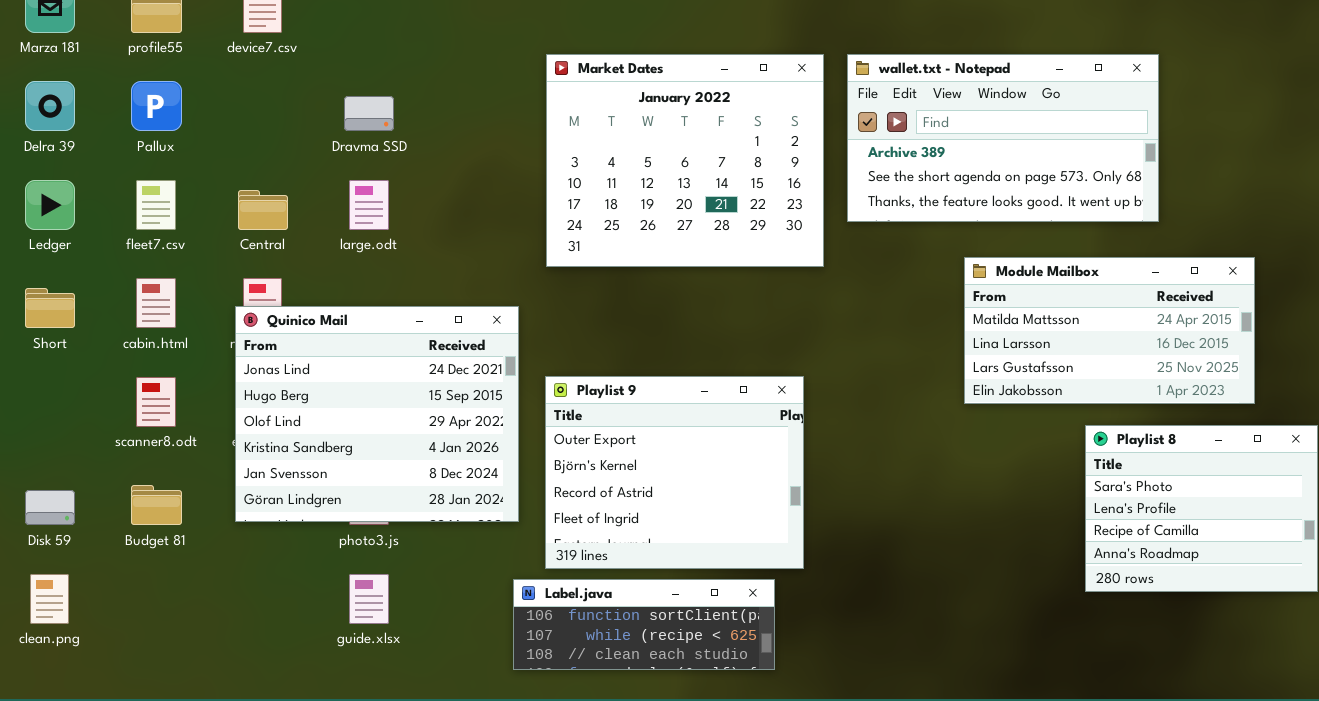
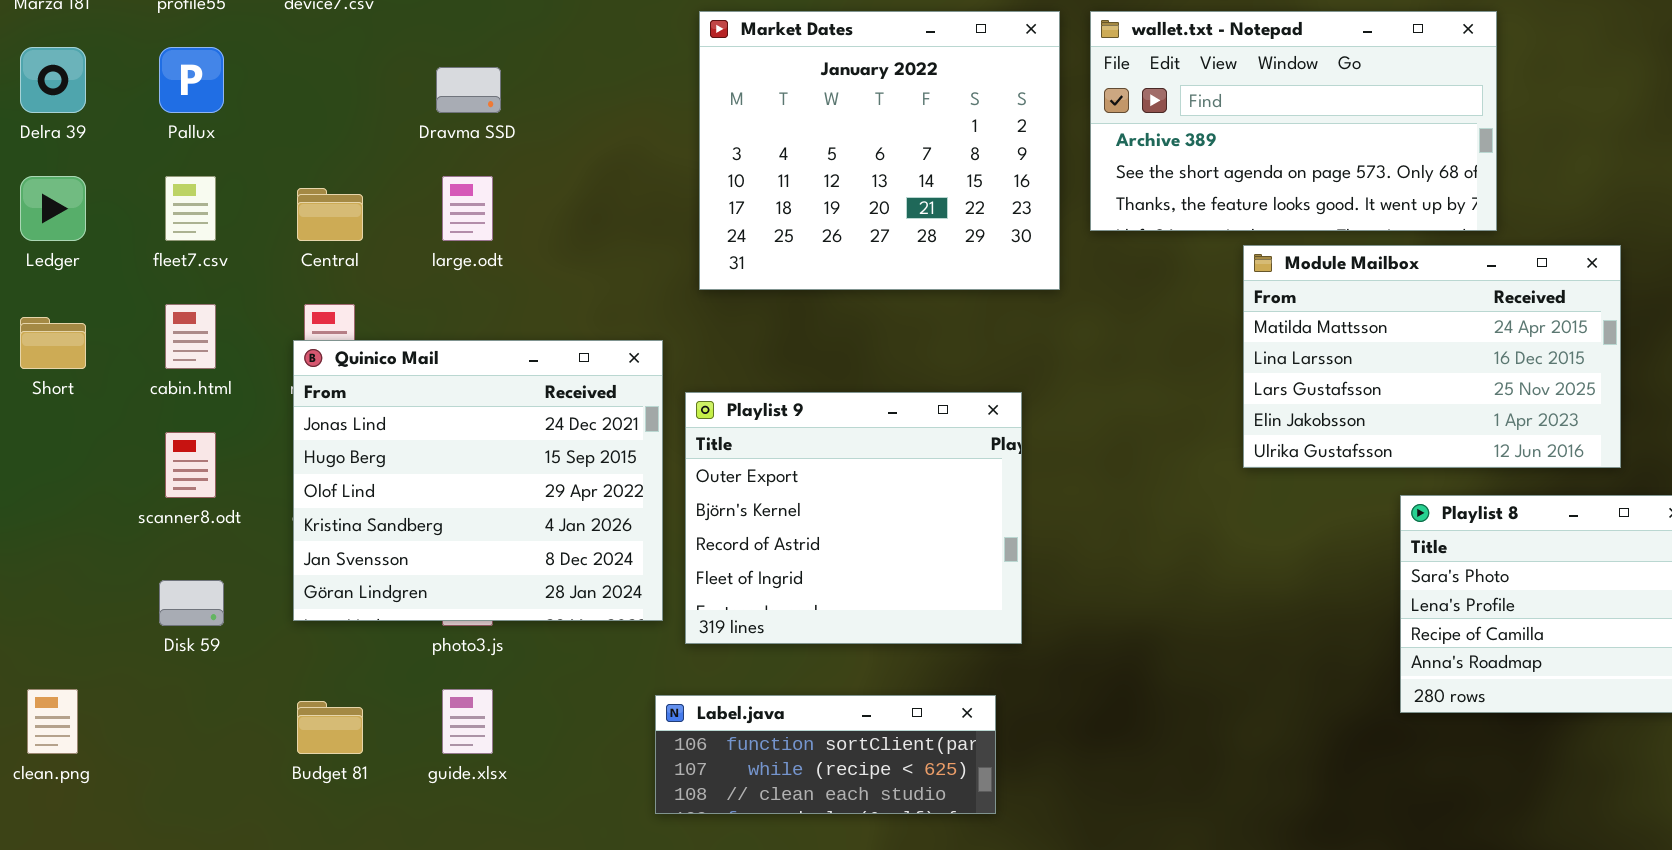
Module Mailbox: [964,257,1255,404] -> [1243,245,1621,468], resized
Playlist 9: [545,376,804,569] -> [685,392,1022,644], moved
Budget 81: [131,485,182,525] -> [297,701,363,754], moved
Disk 59: [25,490,75,525] -> [159,580,224,626], moved

